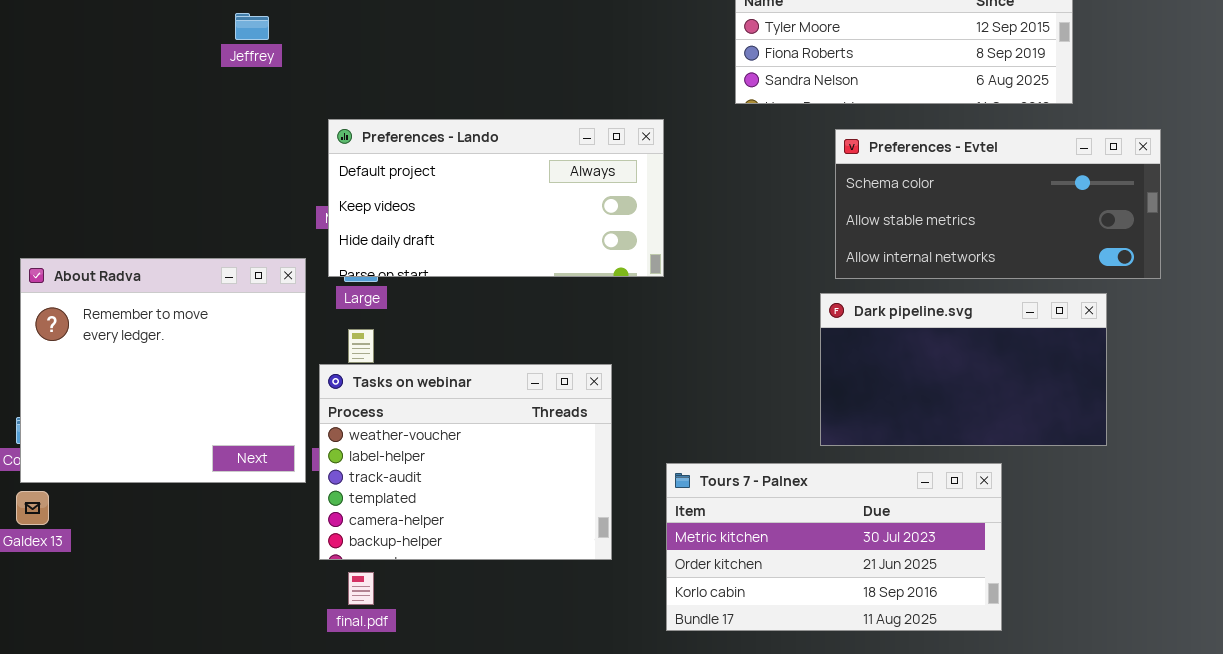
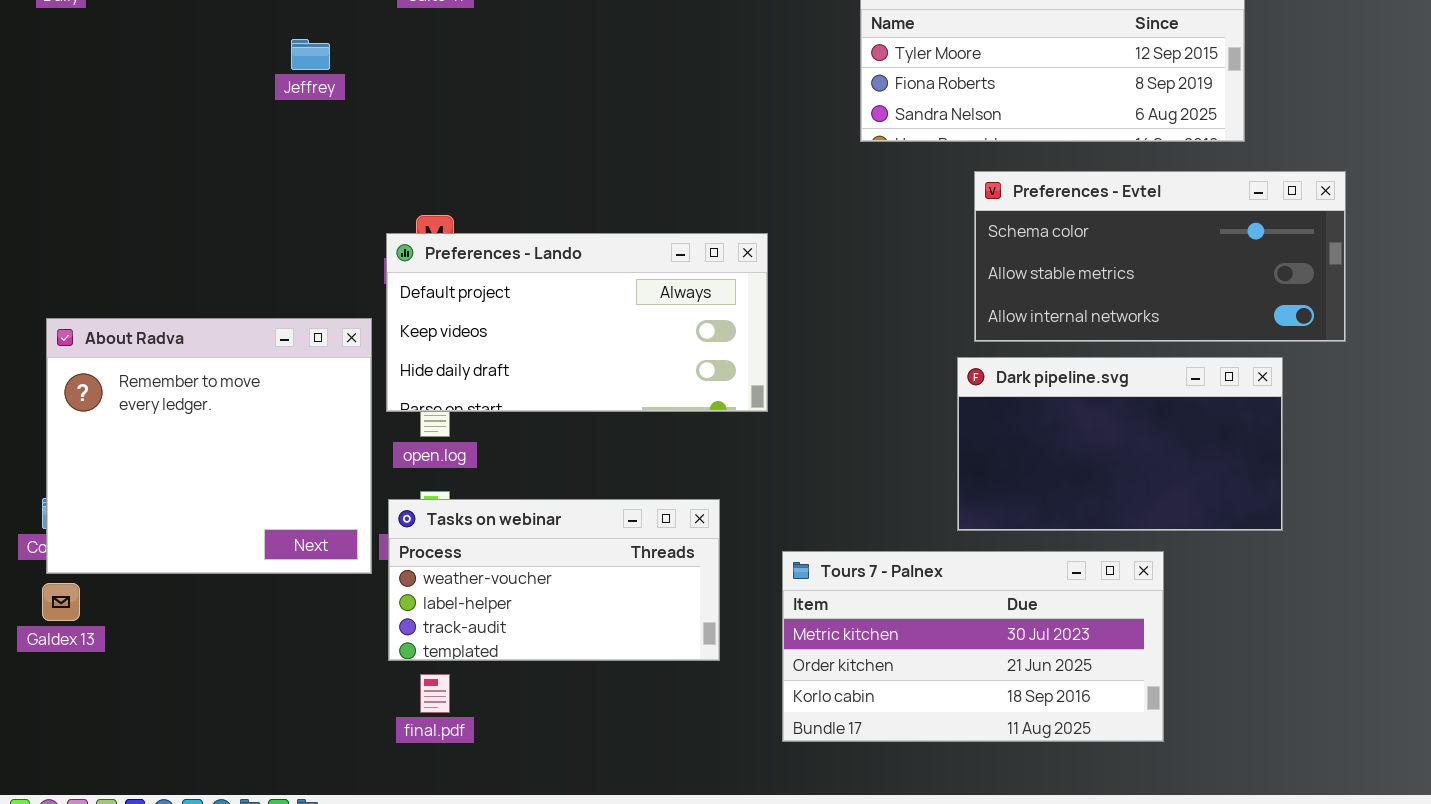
Preferences - Lando: [328,119,664,277] -> [386,233,768,412], moved
Tasks on webinar: [319,364,612,560] -> [388,499,720,661], resized

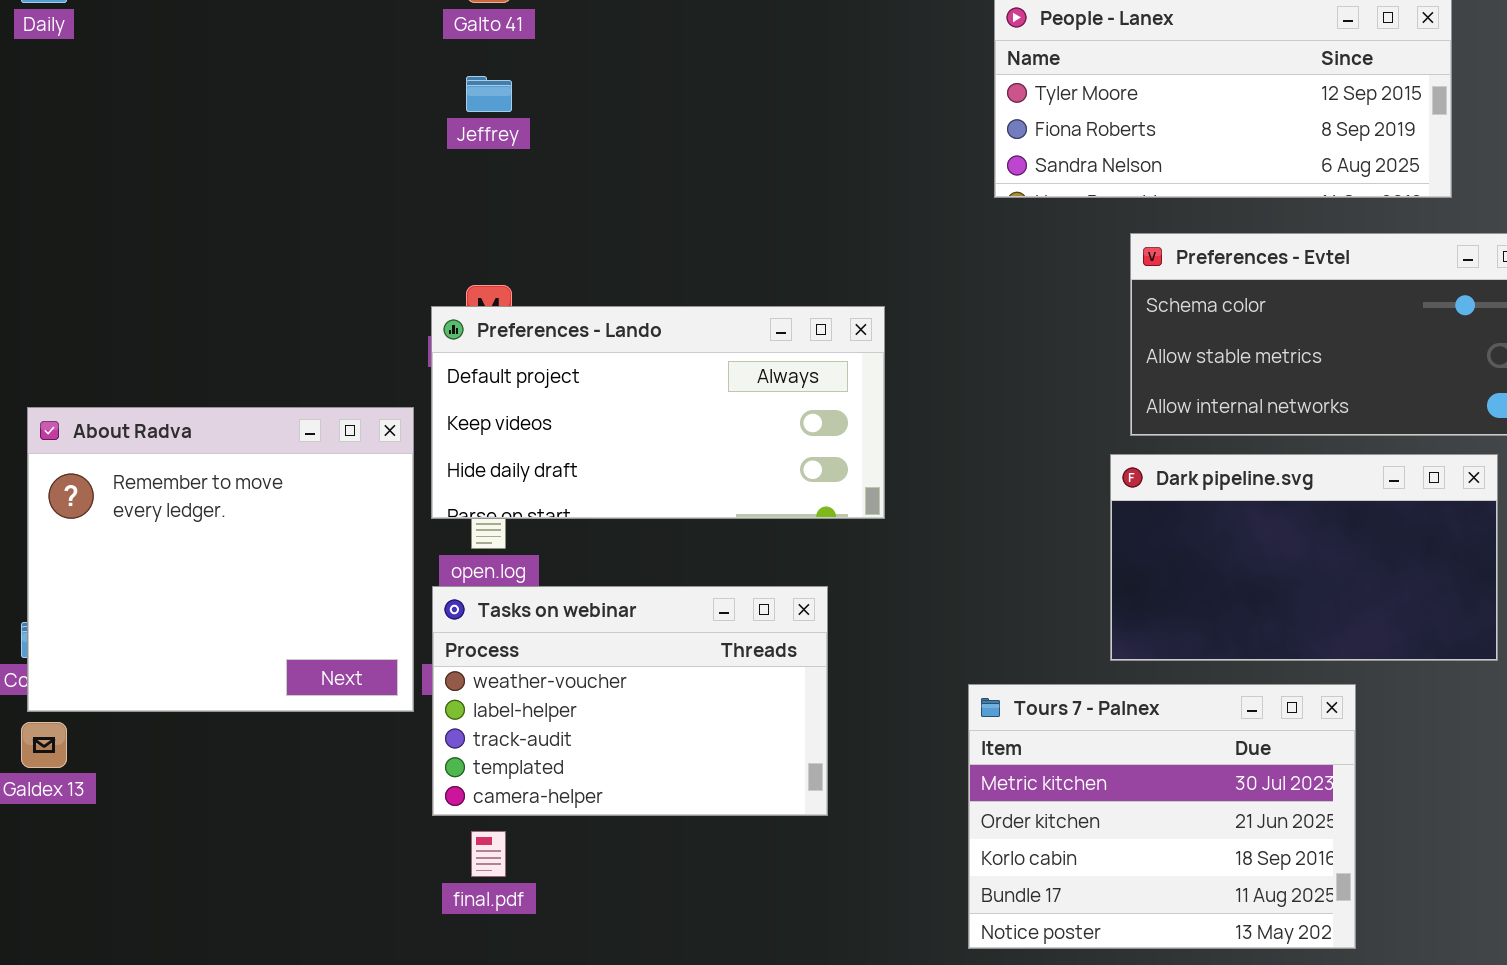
Jeffrey: [291,39,330,70] -> [466,76,512,112], moved
Tasks on webinar: [388,499,720,661] -> [432,586,828,816], resized
Tours 7 - Palnex: [782,551,1164,742] -> [968,684,1356,949], resized

